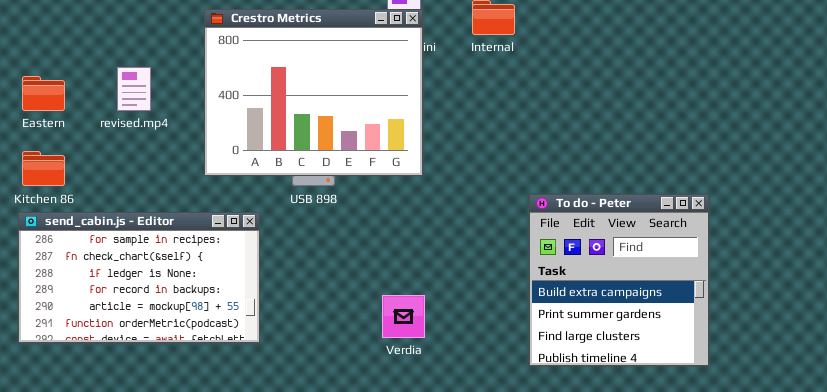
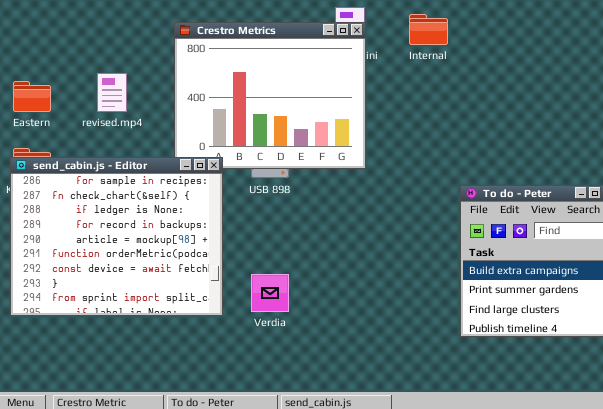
send_cabin.js - Editor: [18,212,260,343] -> [10,157,223,316], resized
Verdia: [382,295,425,338] -> [251,274,289,312], moved

